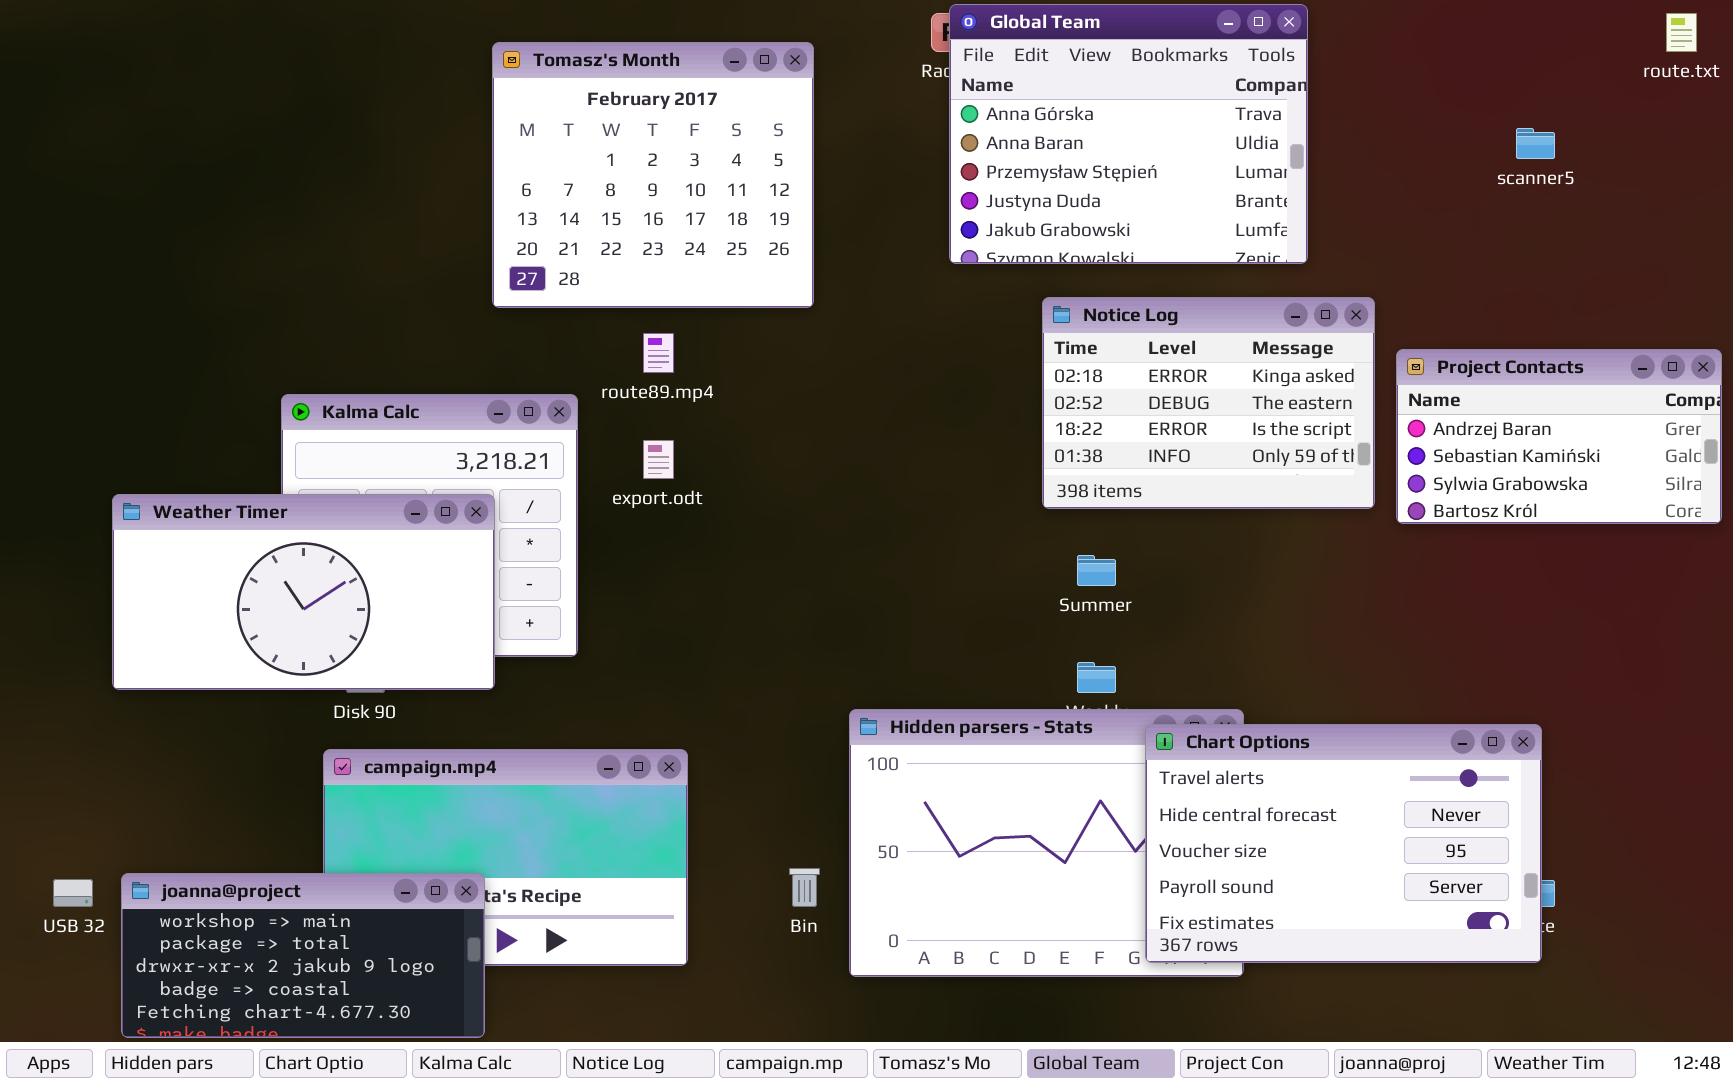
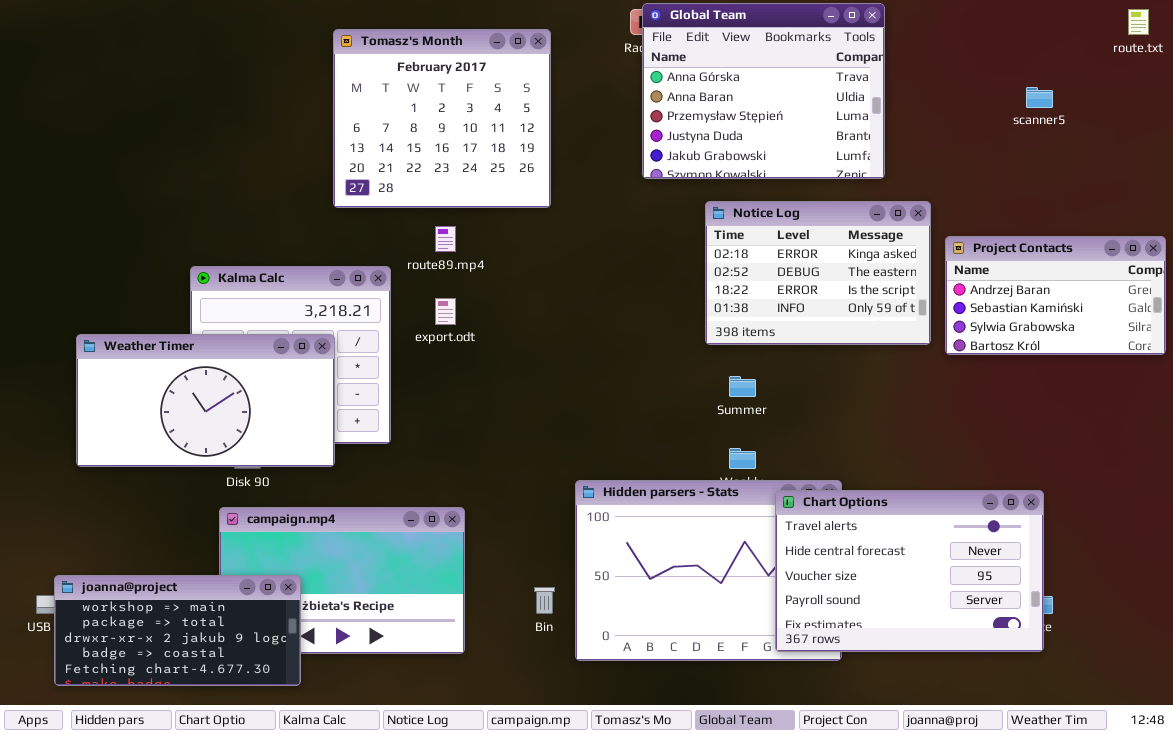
joanna@project: [121,873,485,1038] -> [54,575,301,686], moved

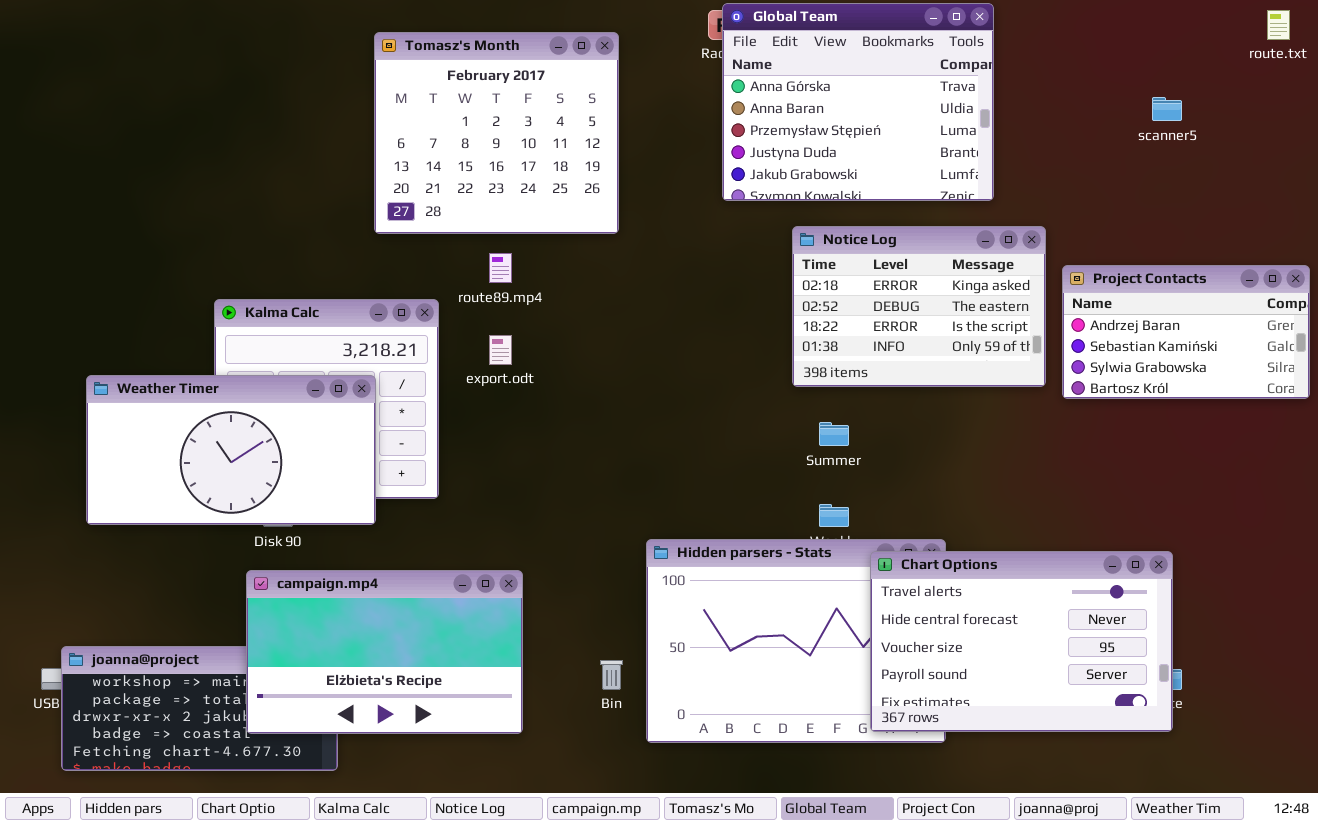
campaign.mp4: [219,507,465,654] -> [246,570,523,734], raised

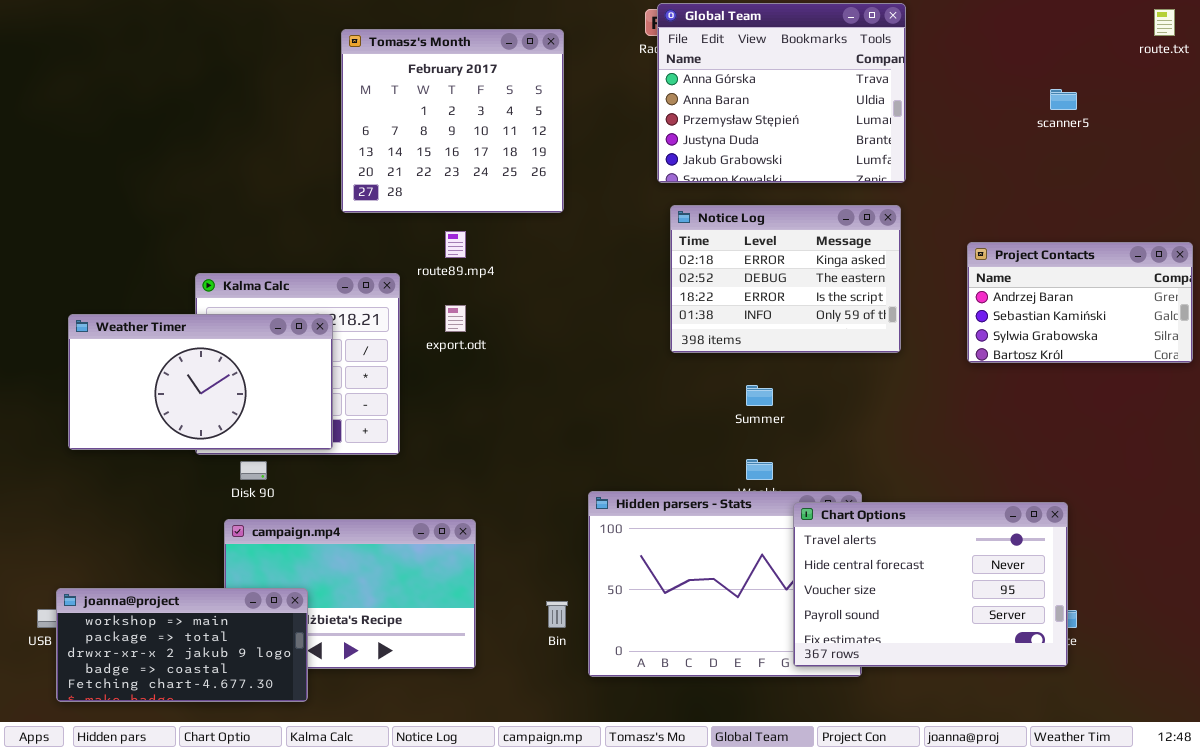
Notice Log: [792,226,1046,387] -> [670,205,901,353], moved
Weather Timer: [86,375,376,525] -> [68,314,333,450], moved
joanna@project: [61,646,338,771] -> [56,588,308,702], raised

